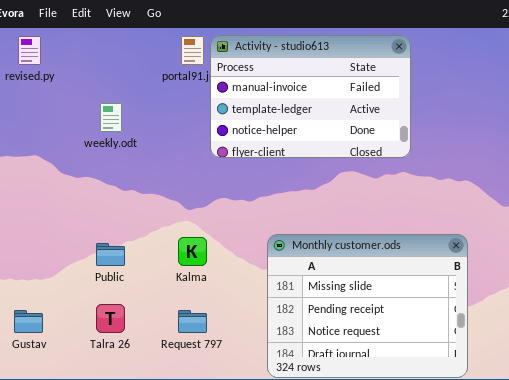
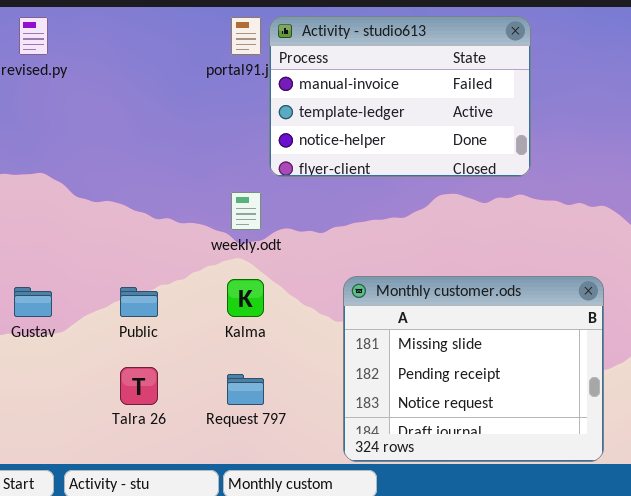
weekly.odt: [100,103,122,132] -> [231,192,261,230], moved
Gustav: [14,310,43,333] -> [14,287,52,317], moved

